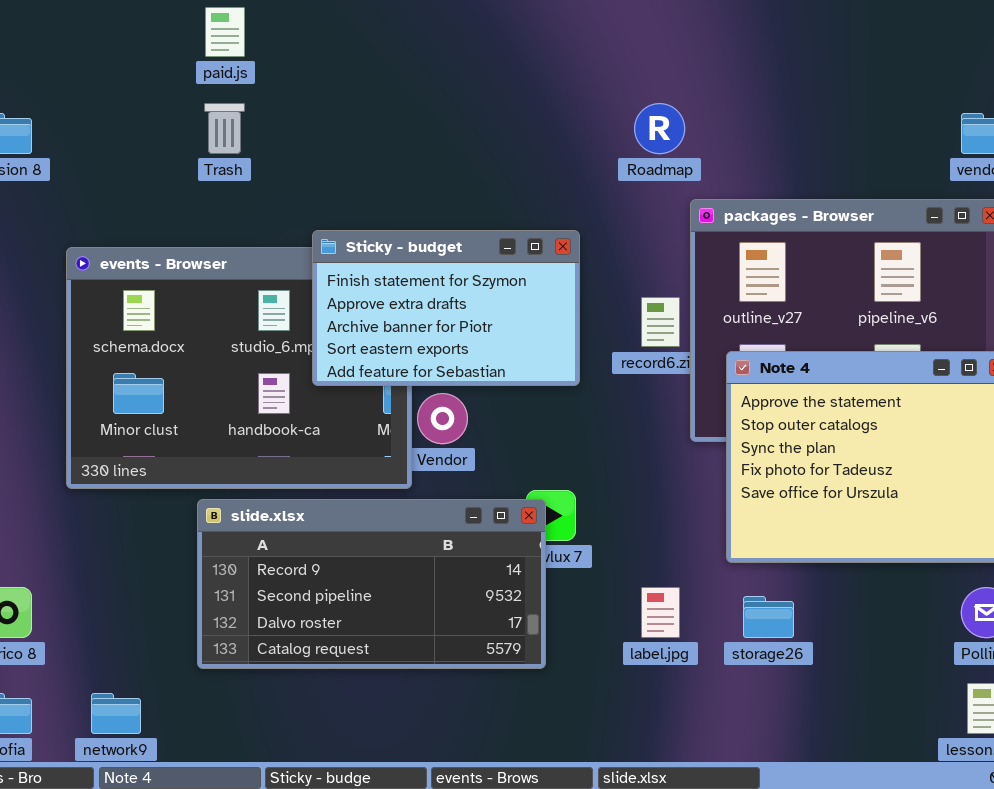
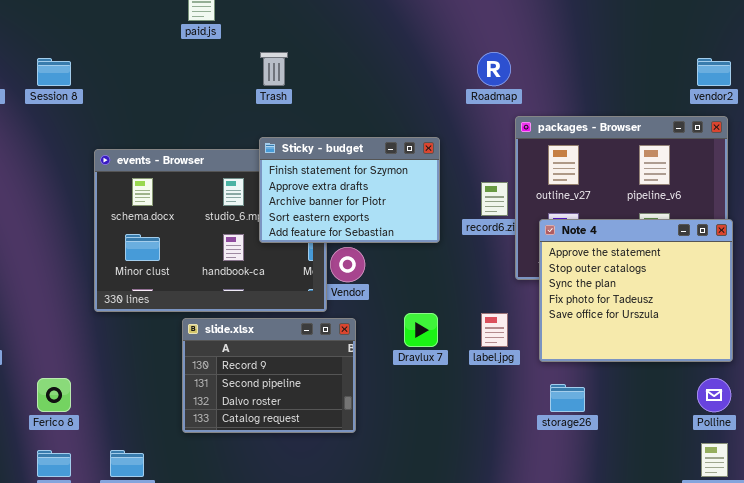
Trash: [204,103,245,154] -> [260,52,288,86], moved
slide.xlsx: [197,499,546,669] -> [182,318,356,433], resized
label.jpg: [641,587,680,638] -> [481,313,508,347], moved

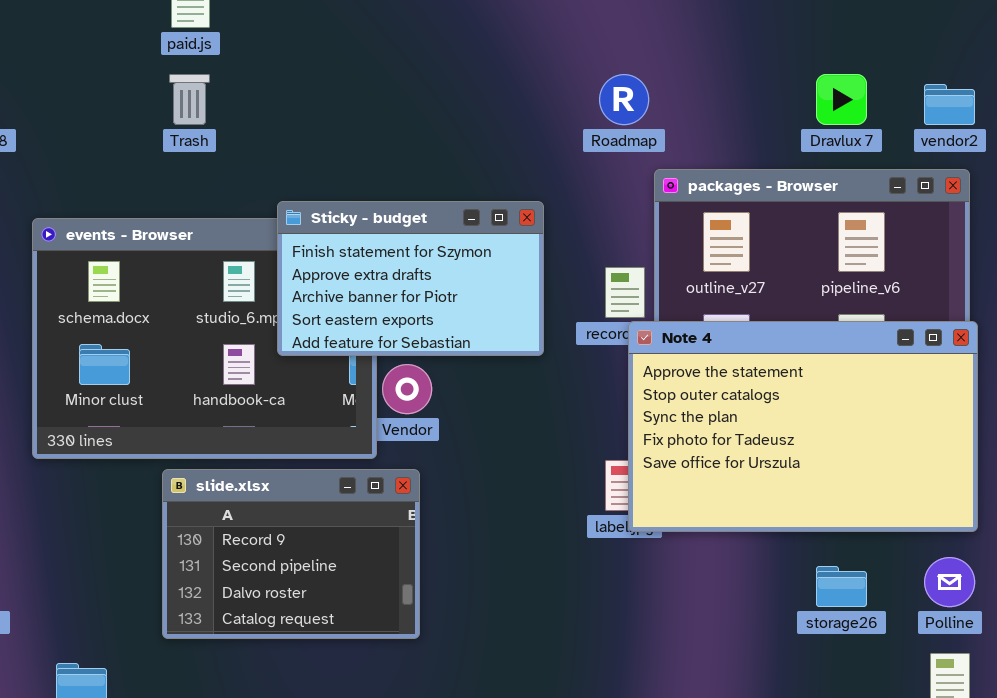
Trash: [260,52,288,86] -> [169,74,210,125], moved
Note 4: [539,219,733,362] -> [628,321,978,532], resized
Dravlux 7: [404,313,438,347] -> [816,74,867,125], moved
storage26: [550,384,585,412] -> [816,566,867,607], moved

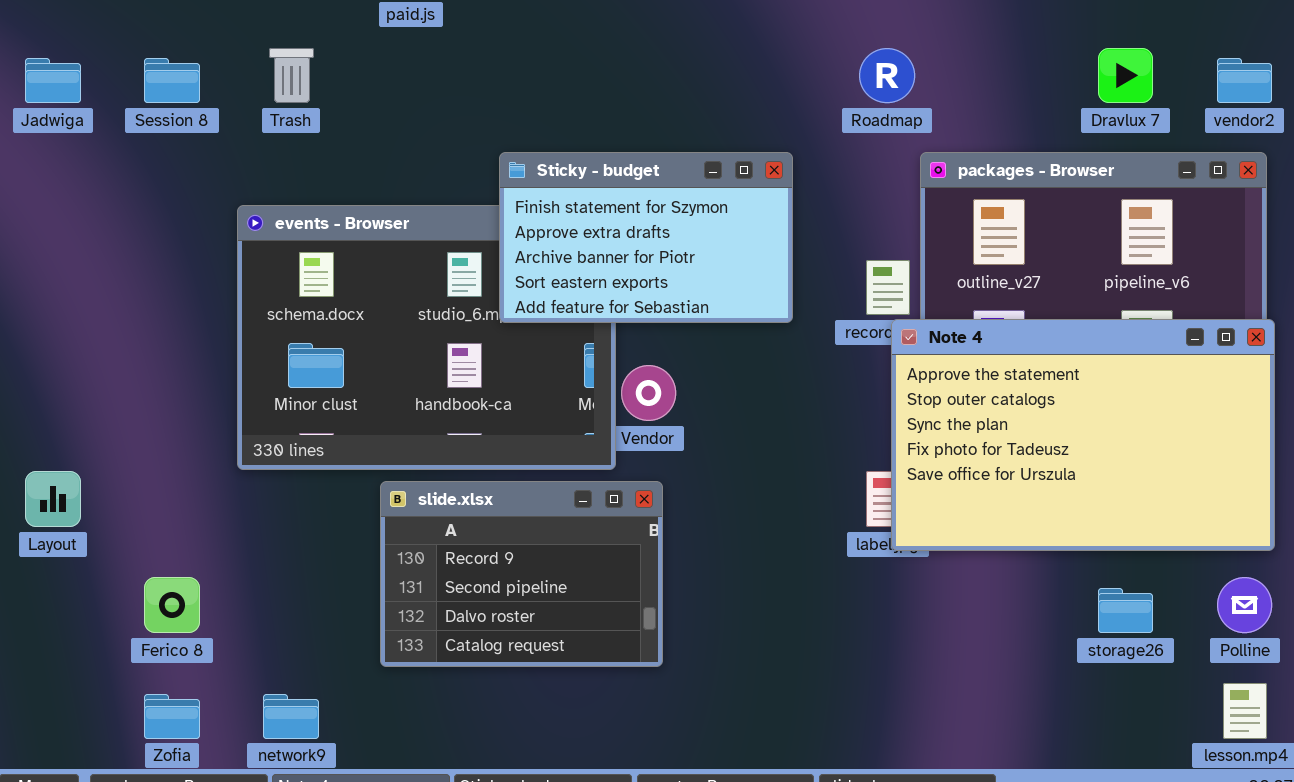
Trash: [169,74,210,125] -> [269,48,314,103], moved
Sticky - budget: [277,201,544,356] -> [499,152,793,323], moved

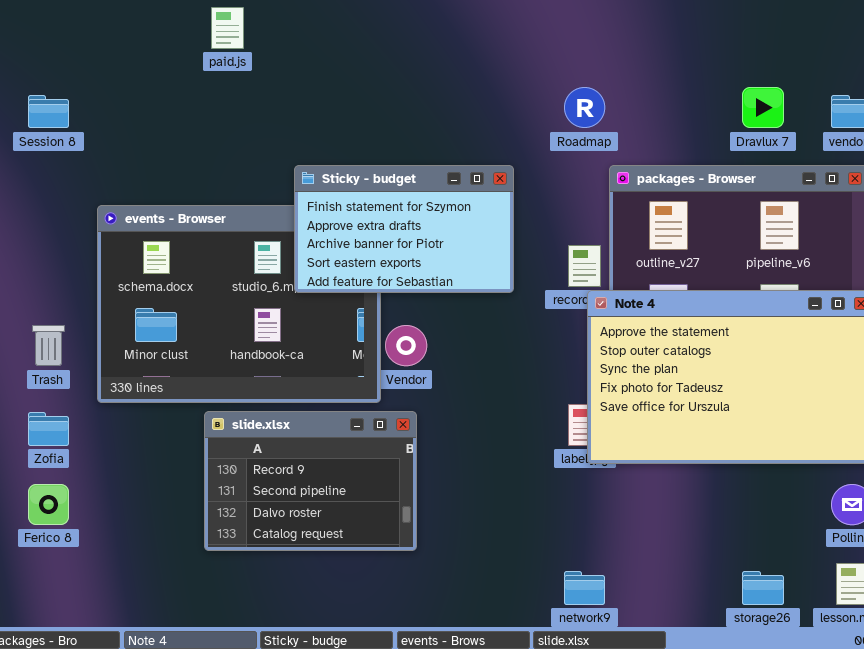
Trash: [269,48,314,103] -> [32,325,65,366], moved
storage26: [1098,588,1153,633] -> [742,571,784,605], moved
Zofia: [144,694,200,739] -> [28,412,69,446], moved
network9: [263,694,319,739] -> [564,571,605,605], moved

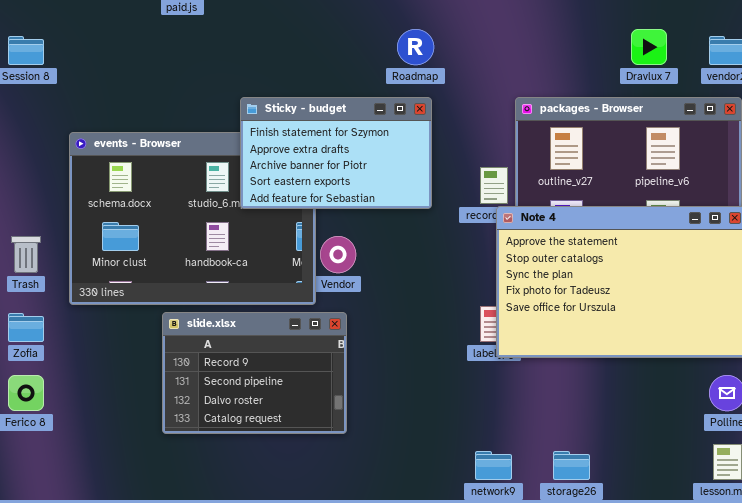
Roadmap: [564,87,605,128] -> [397,29,434,65], moved
storage26: [742,571,784,605] -> [553,451,590,480], moved

